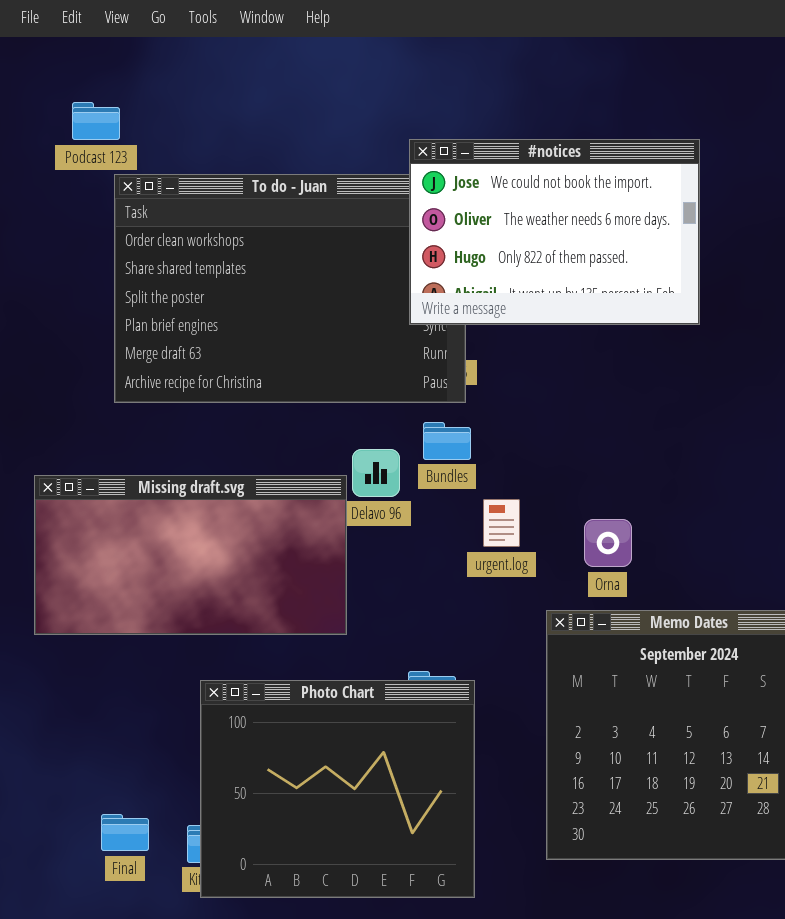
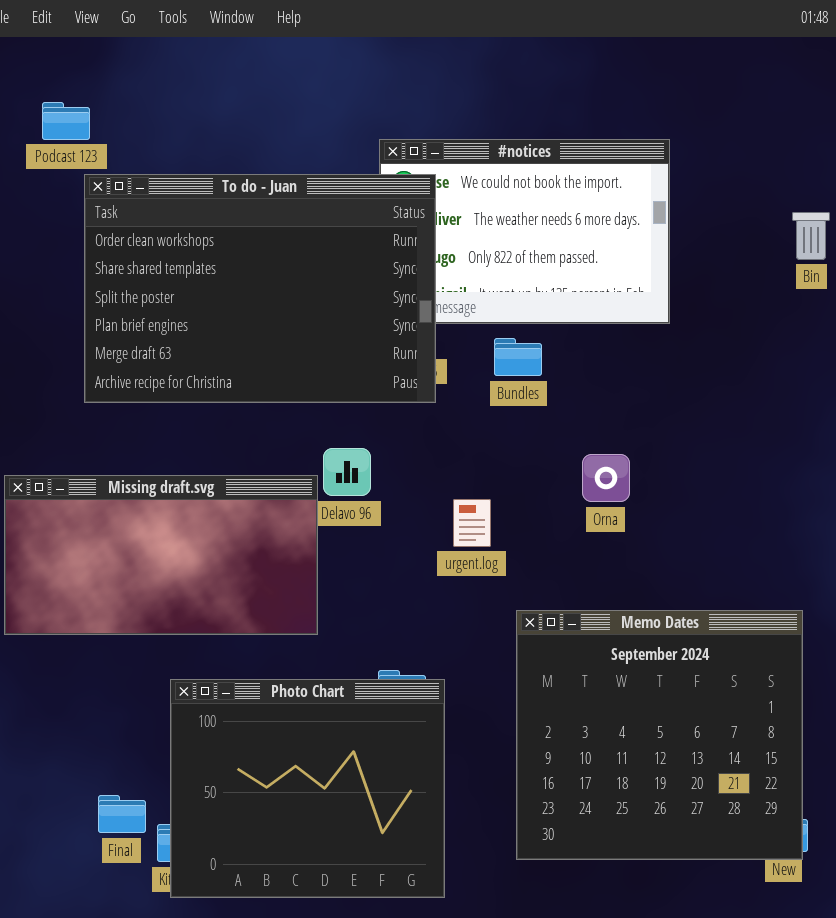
To do - Juan: [114,174,466,403] -> [84,174,436,403], raised
Bundles: [423,422,471,460] -> [494,338,542,376], moved
Orna: [584,519,632,567] -> [582,454,630,502], moved
Final: [101,814,149,851] -> [98,795,146,833], moved

